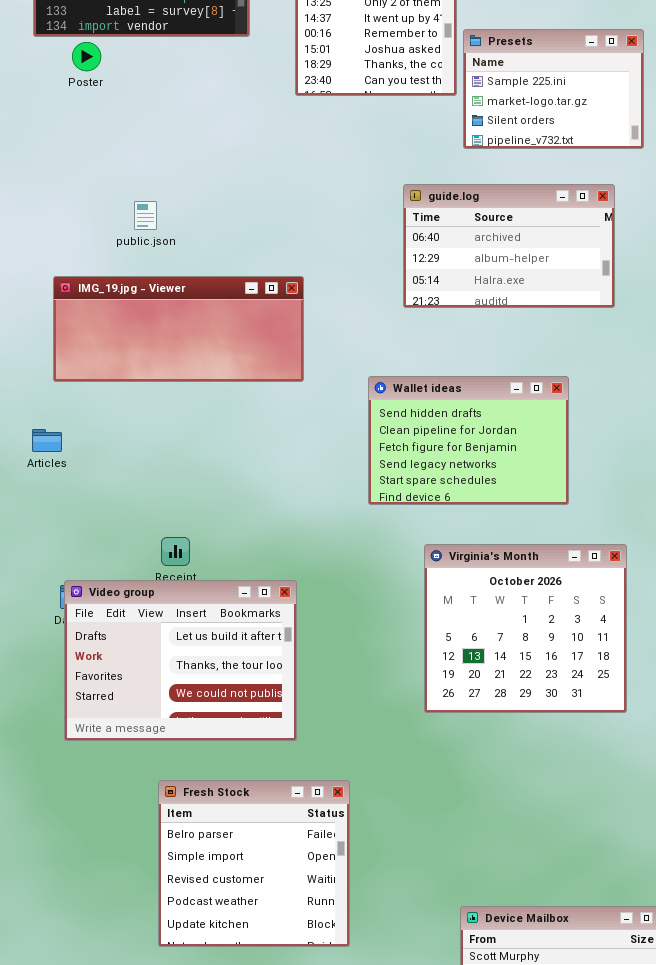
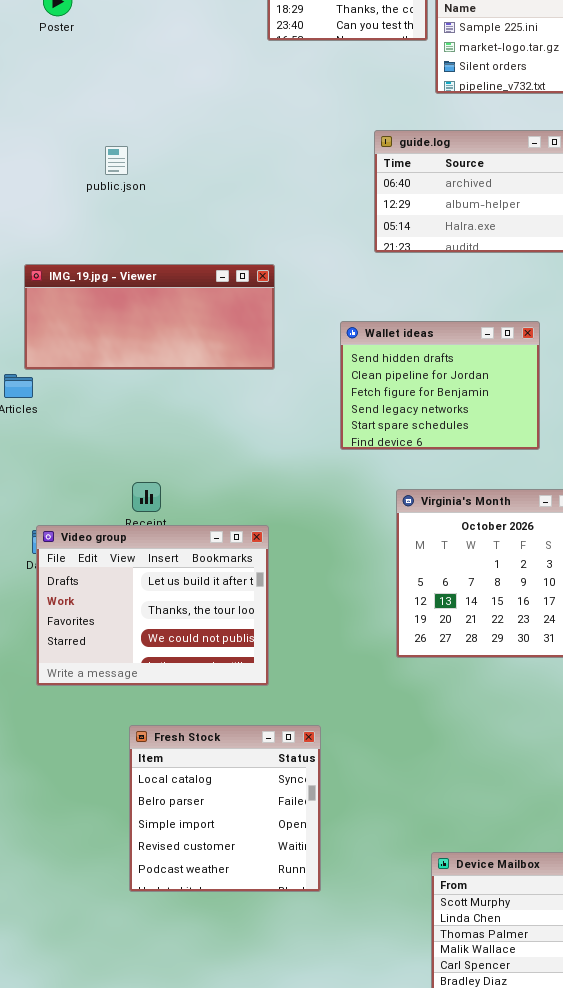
IMG_19.jpg - Viewer: [53,276,304,382] -> [24,264,275,370], moved
Fresh Stock: [158,780,350,947] -> [129,725,321,892], scrolled up 1 row

